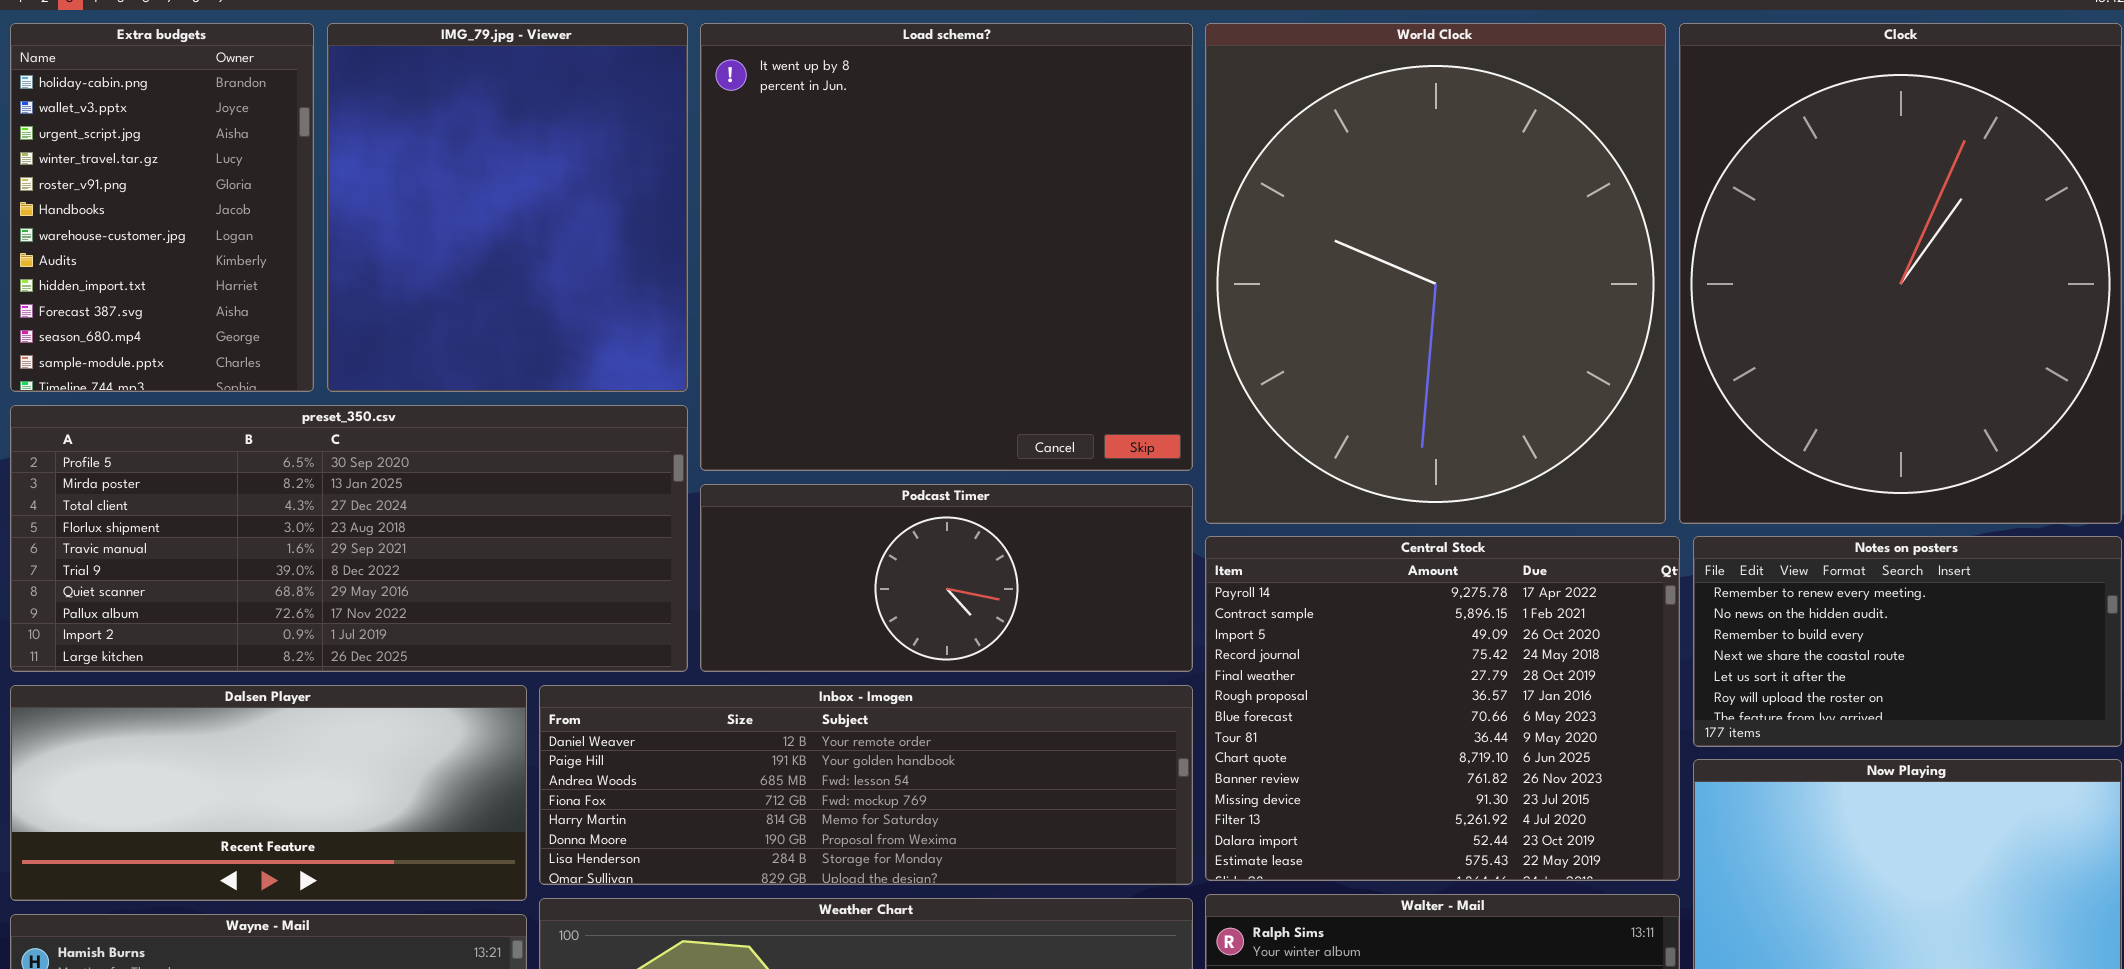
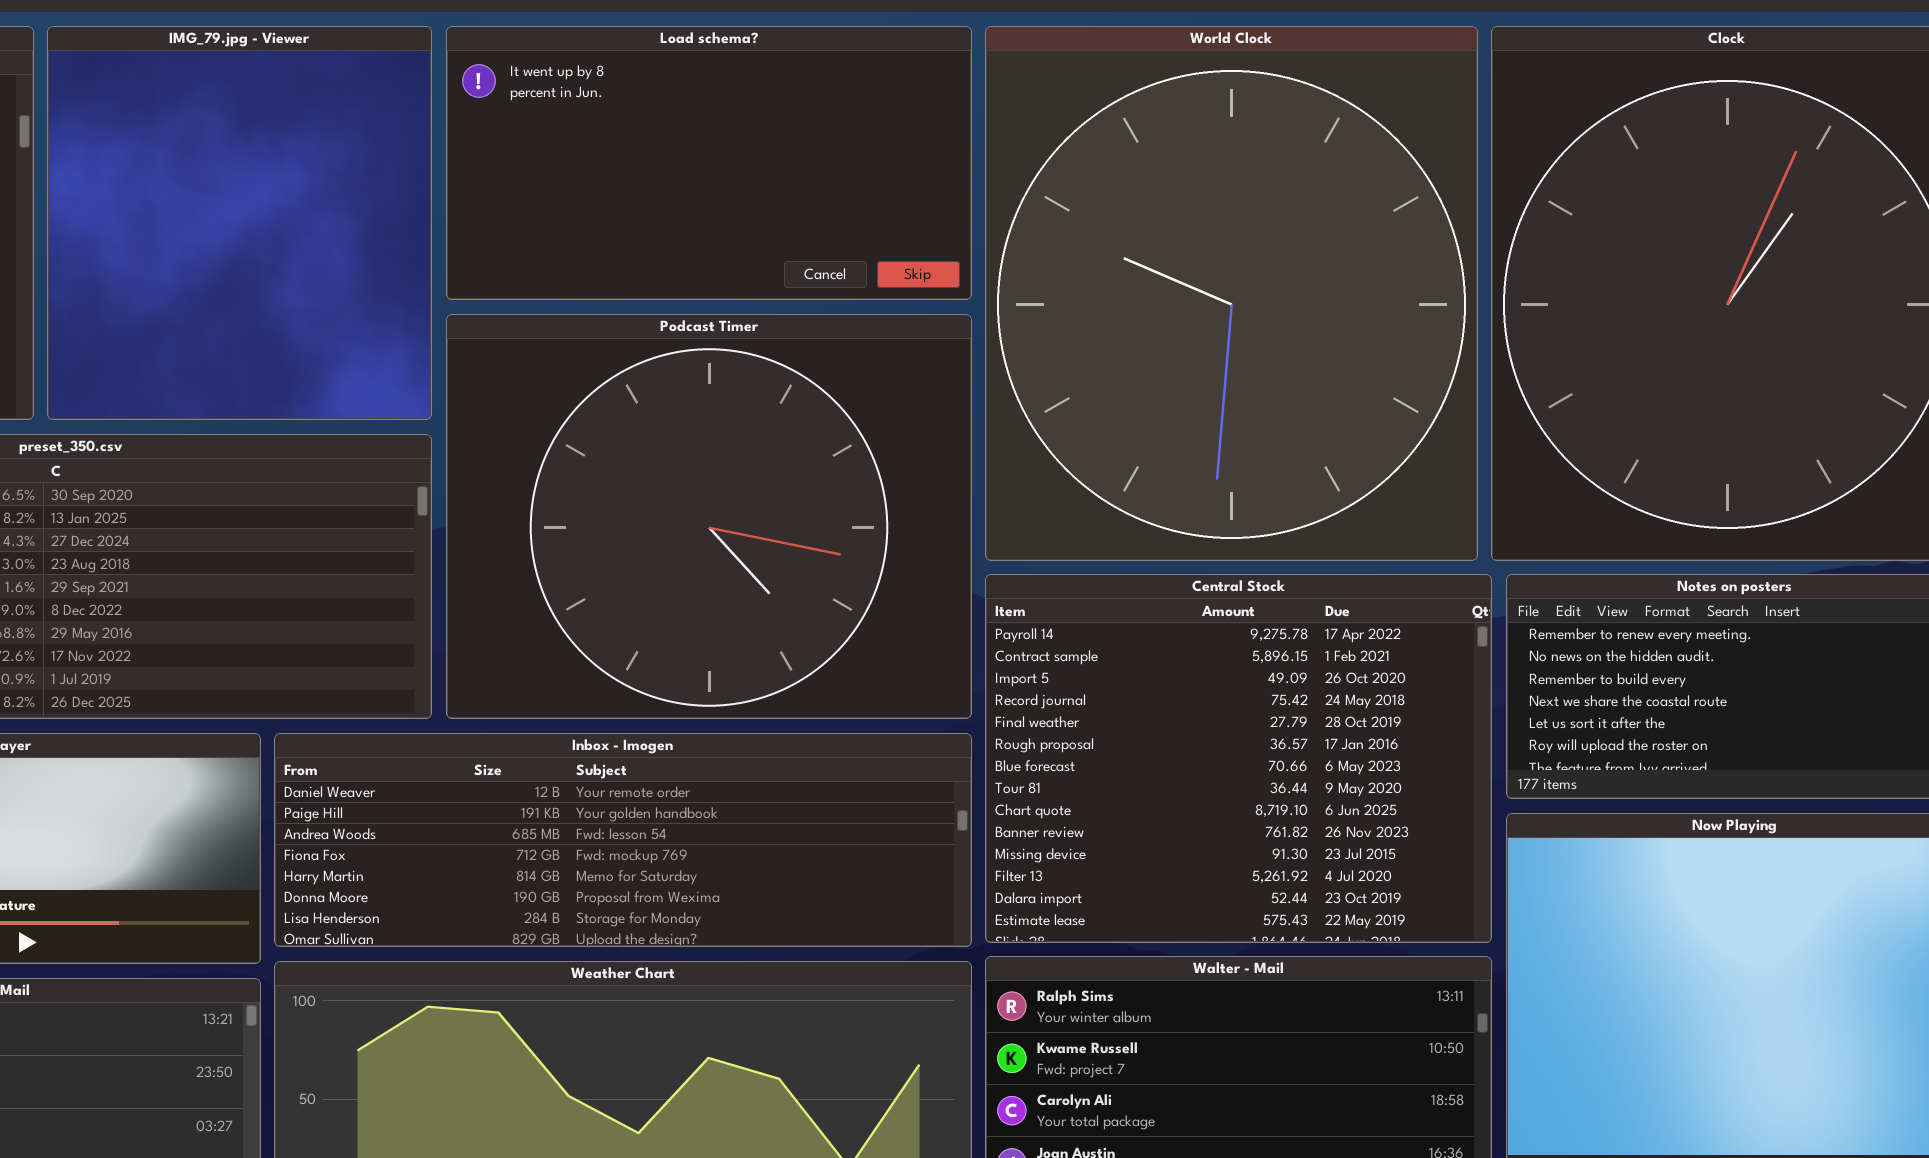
Load schema?: [700,23,1193,471] -> [446,26,972,300], resized
Podcast Timer: [700,484,1193,672] -> [446,314,972,719], resized

